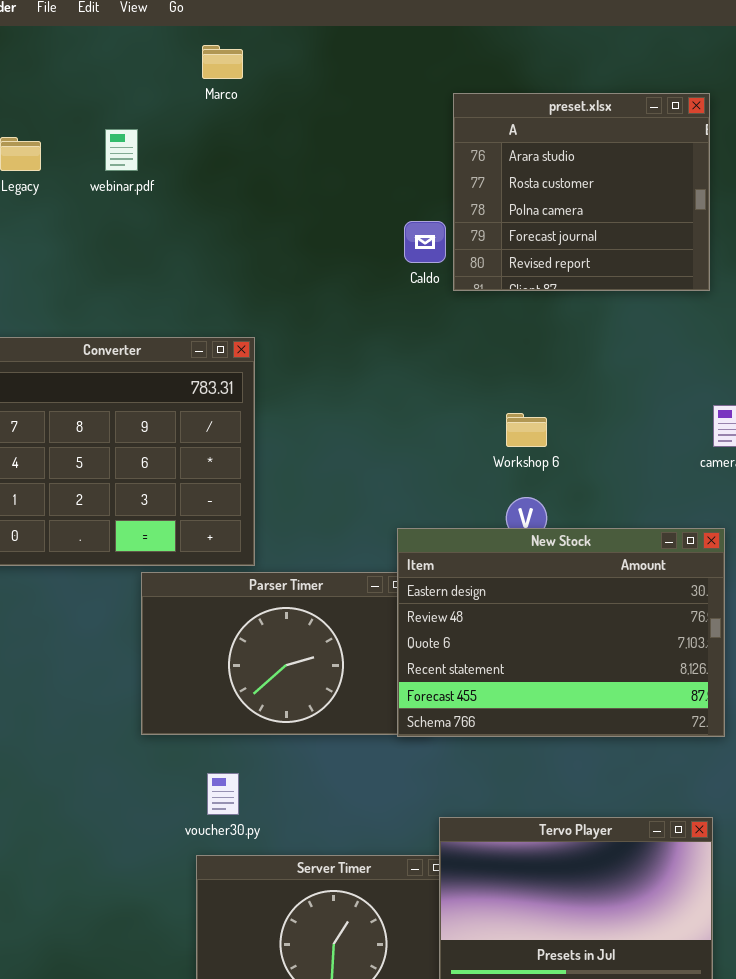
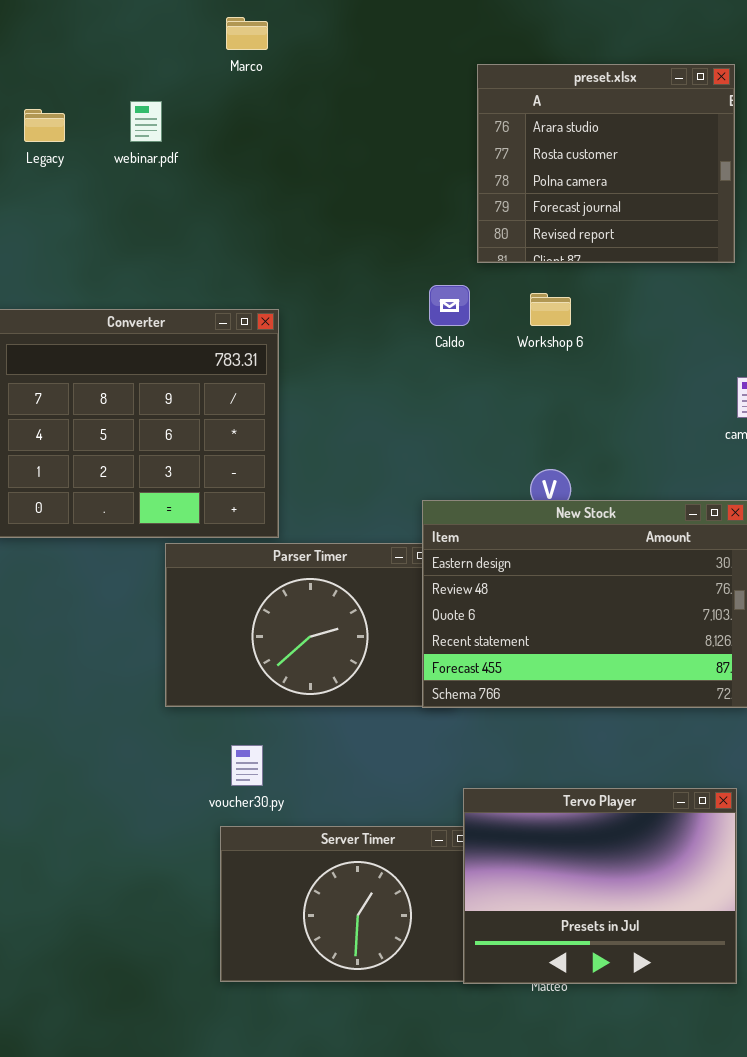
Caldo: [404,221,446,263] -> [429,285,470,326], moved
Workshop 6: [506,413,547,447] -> [530,293,571,326], moved

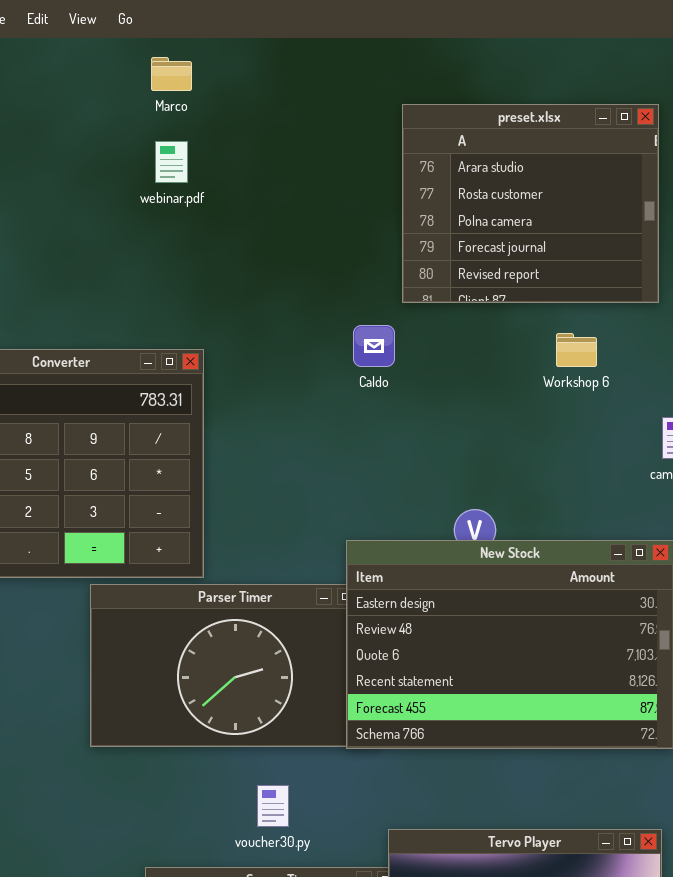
webinar.pdf: [130,101,162,142] -> [155,141,188,183], moved
Workshop 6: [530,293,571,326] -> [556,333,597,367], moved
voucher30.py: [231,745,263,786] -> [257,785,289,827], moved

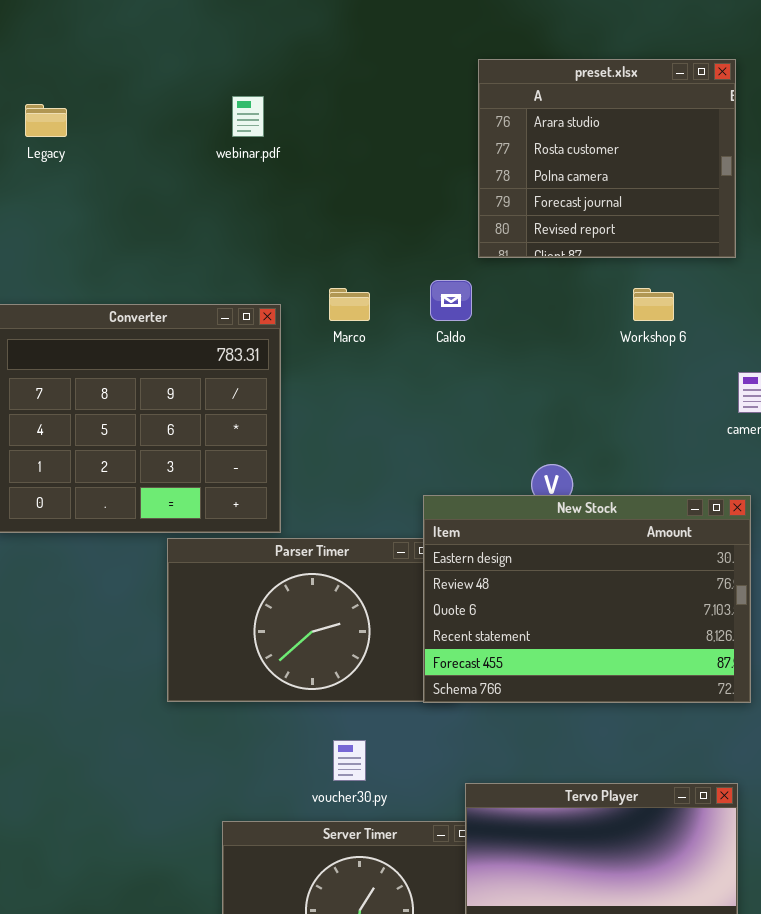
Marco: [151,57,192,91] -> [329,288,370,321], moved

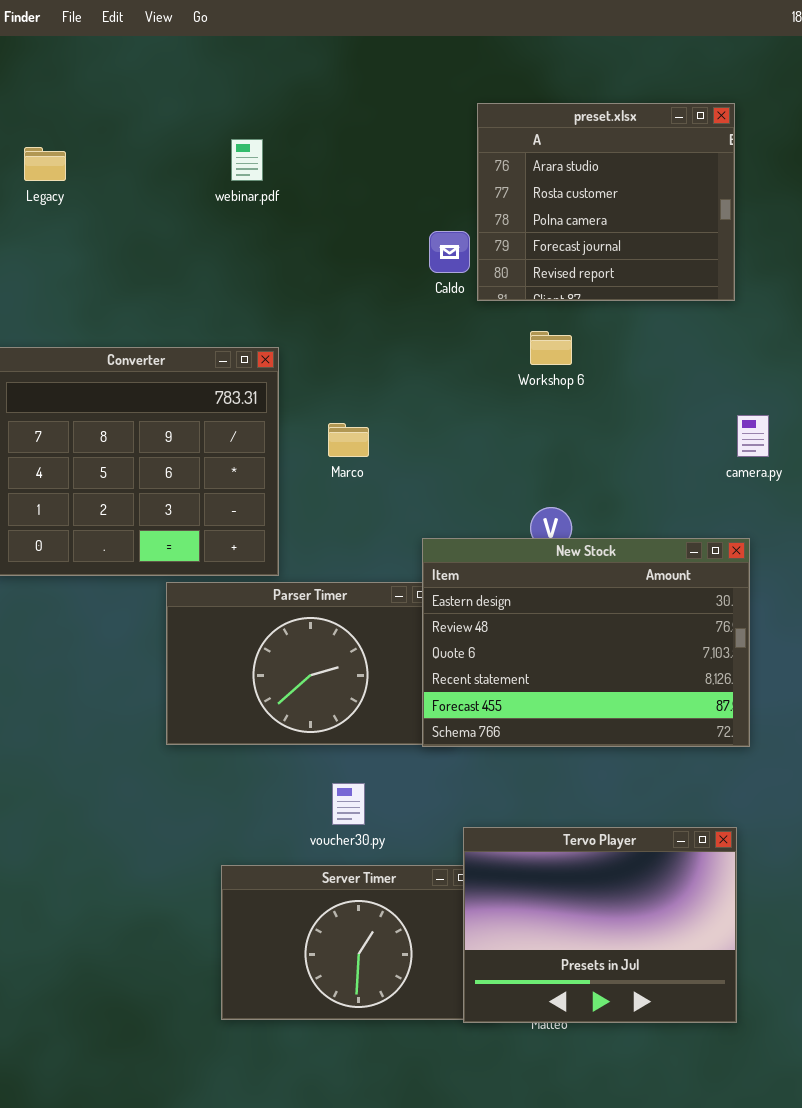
Caldo: [430,280,472,321] -> [429,231,470,273], moved
Marco: [329,288,370,321] -> [328,423,369,457], moved
Workshop 6: [633,288,674,321] -> [530,331,572,365], moved

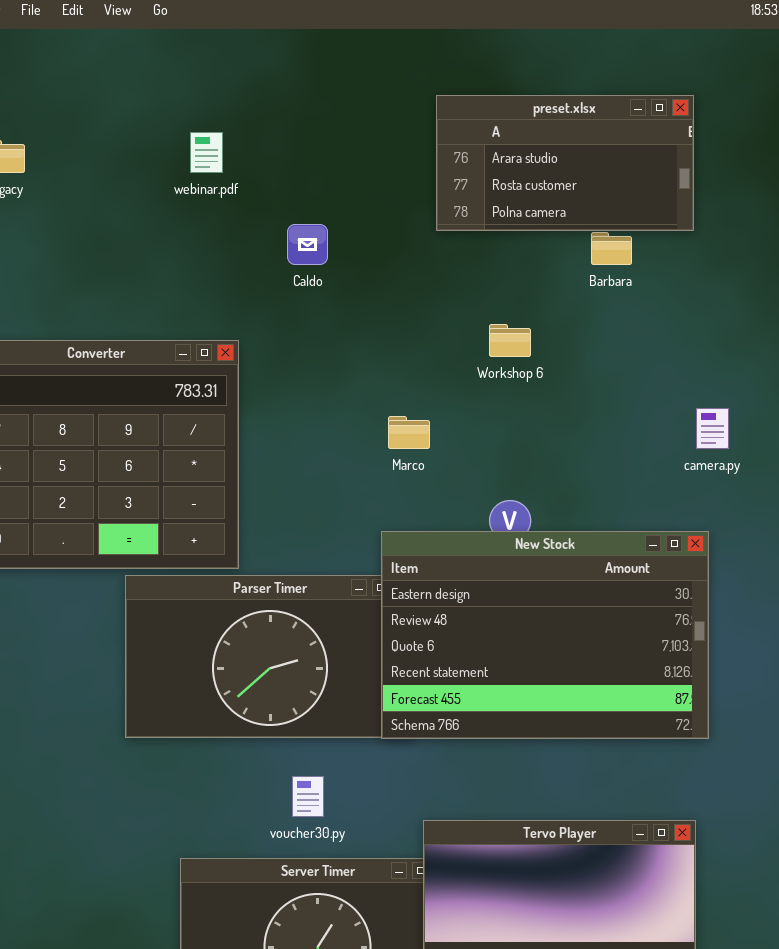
preset.xlsx: [477,103,735,301] -> [436,95,694,231], resized
Caldo: [429,231,470,273] -> [287,224,328,265], moved
Marco: [328,423,369,457] -> [388,416,430,449], moved

